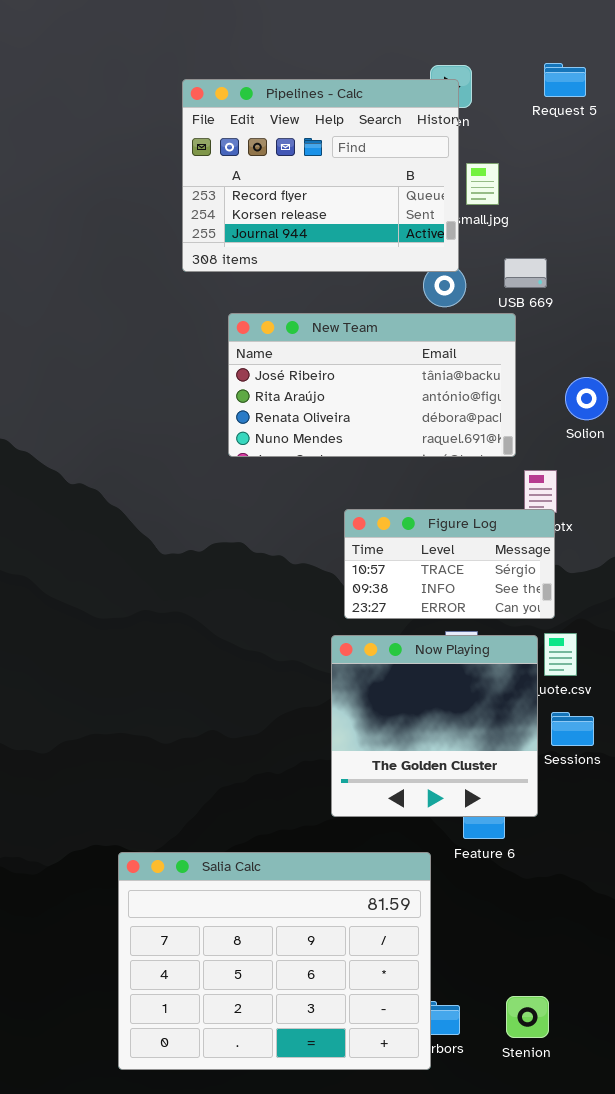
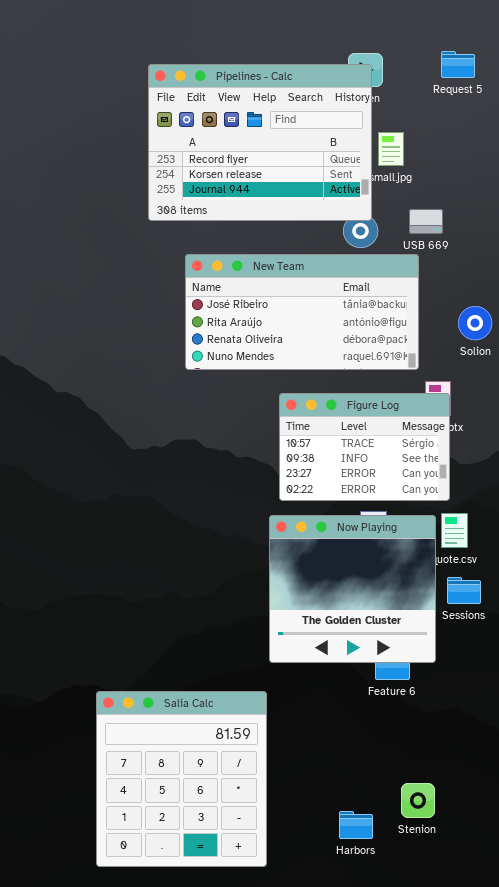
Figure Log: [344,509,555,619] -> [279,393,450,501], resized
Salia Calc: [118,852,431,1070] -> [96,691,267,867], resized
Stenion: [506,996,549,1038] -> [401,783,435,818], moved

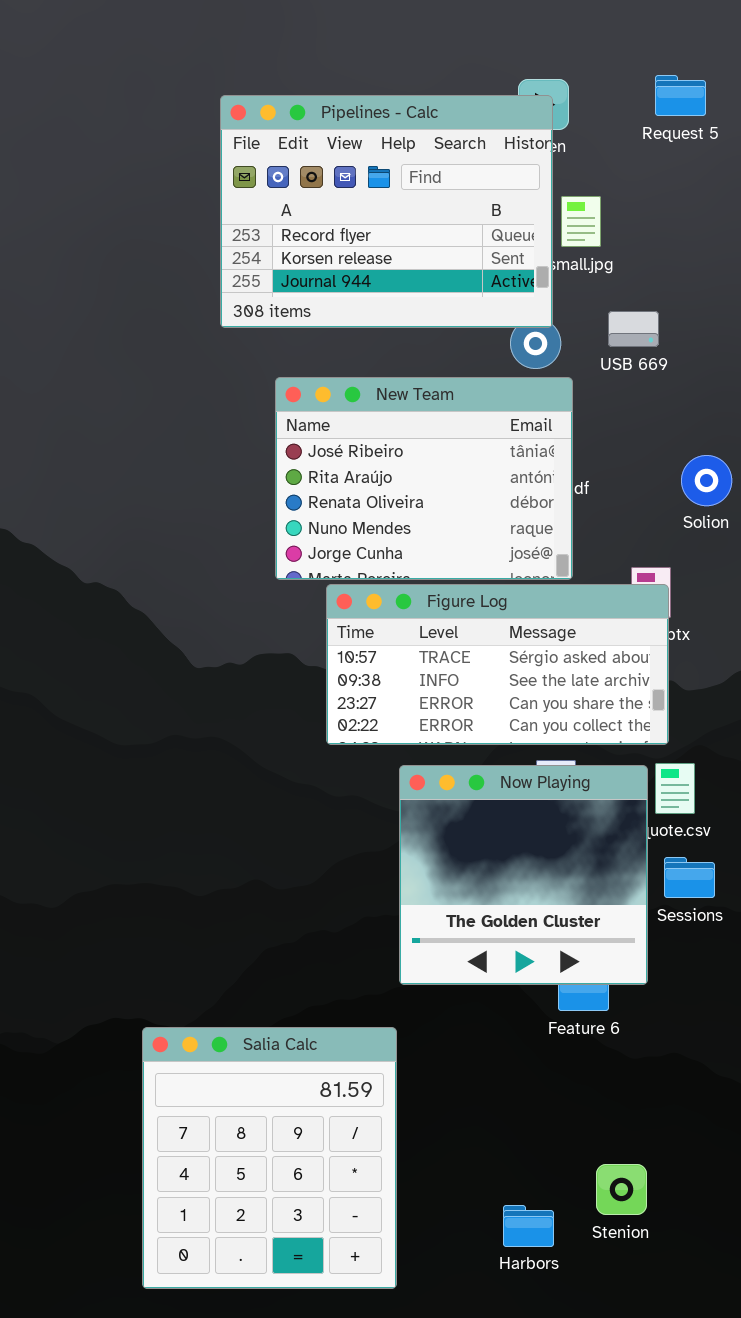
New Team: [185,254,419,370] -> [275,377,573,580], resized
Figure Log: [279,393,450,501] -> [326,584,669,745], resized

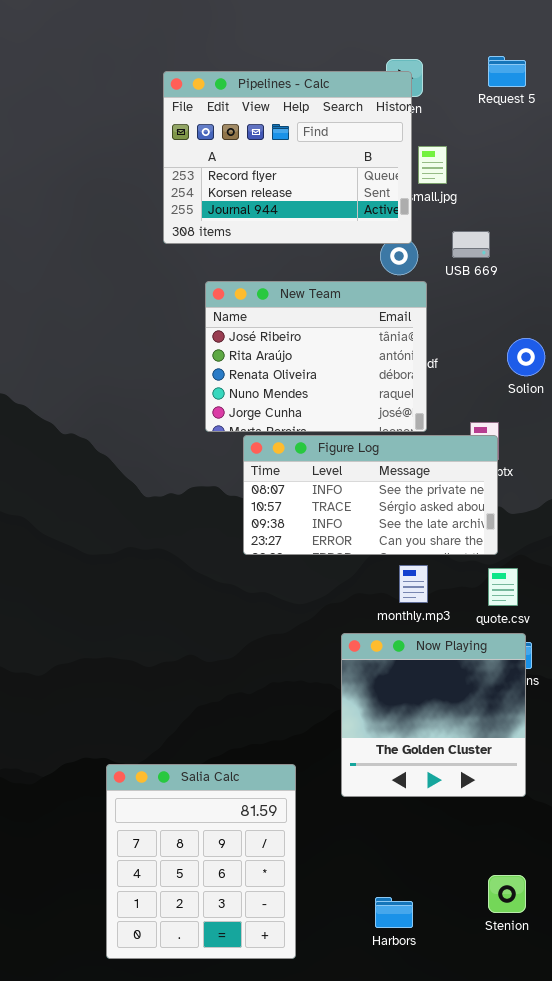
Figure Log: [326,584,669,745] -> [243,435,498,555], scrolled up 1 row
Now Playing: [399,765,648,985] -> [341,633,526,797], moved
Stenion: [596,1164,647,1215] -> [488,875,526,913], moved

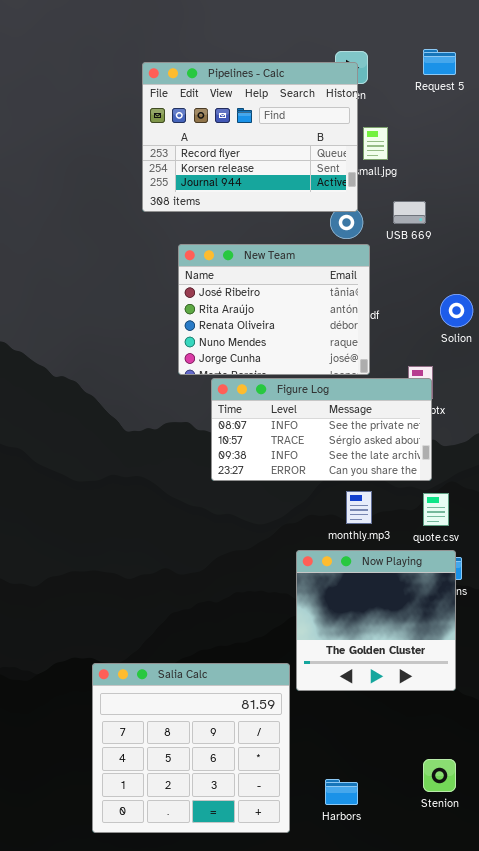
Salia Calc: [106,764,296,959] -> [92,663,290,833], resized

